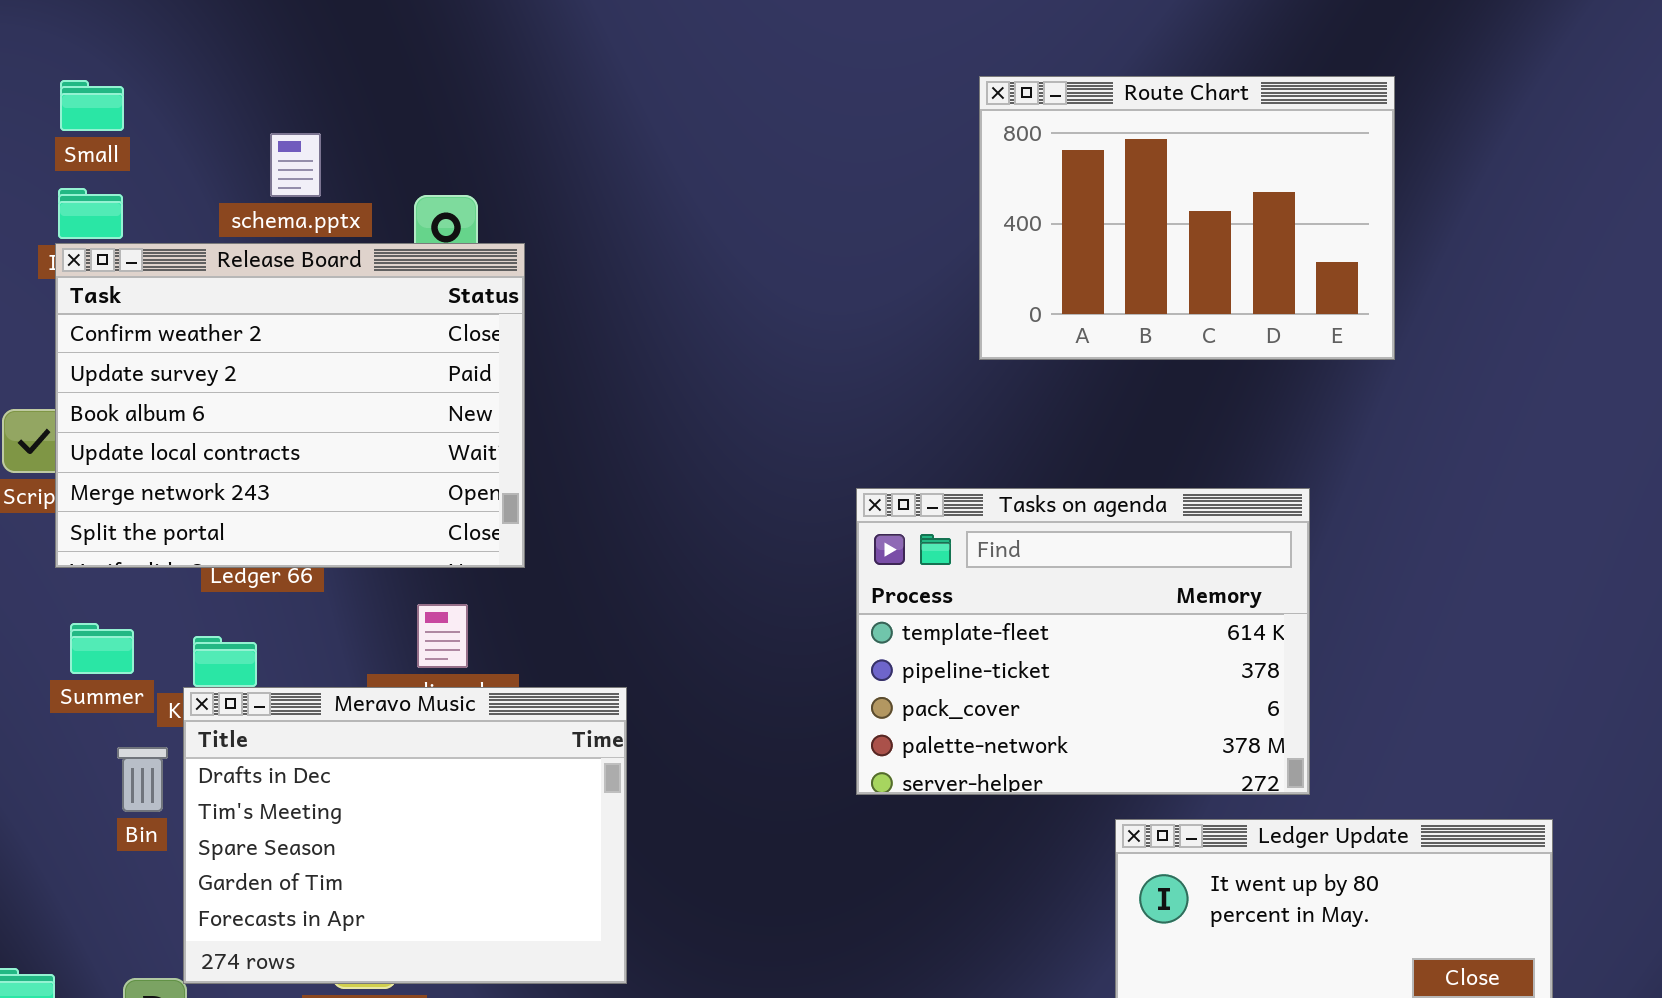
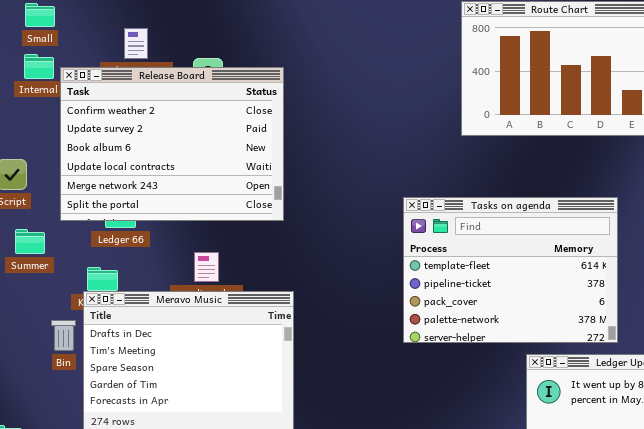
Release Board: [55,243,525,568] -> [60,67,284,221], moved
Summer: [70,623,134,674] -> [15,229,45,254], moved

